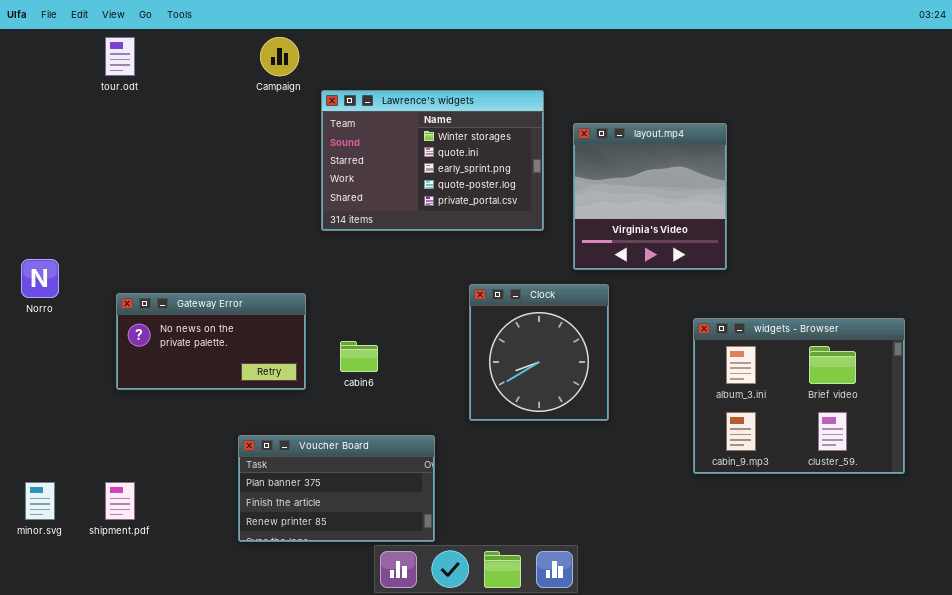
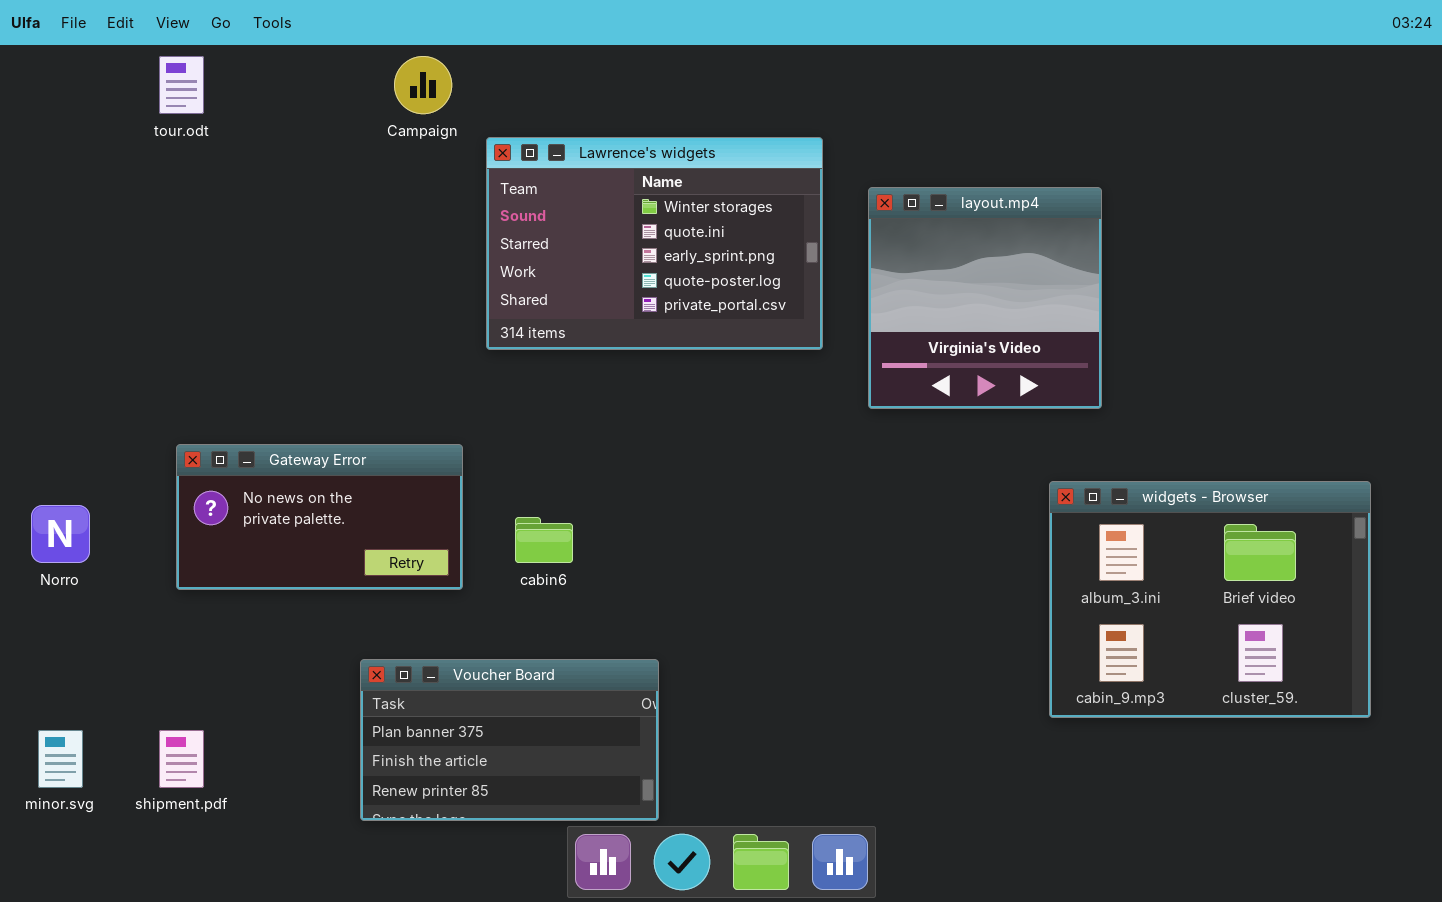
Norro: [21,259,59,298] -> [31,505,90,563], moved
Clock: [469,284,609,421] -> none, closed

